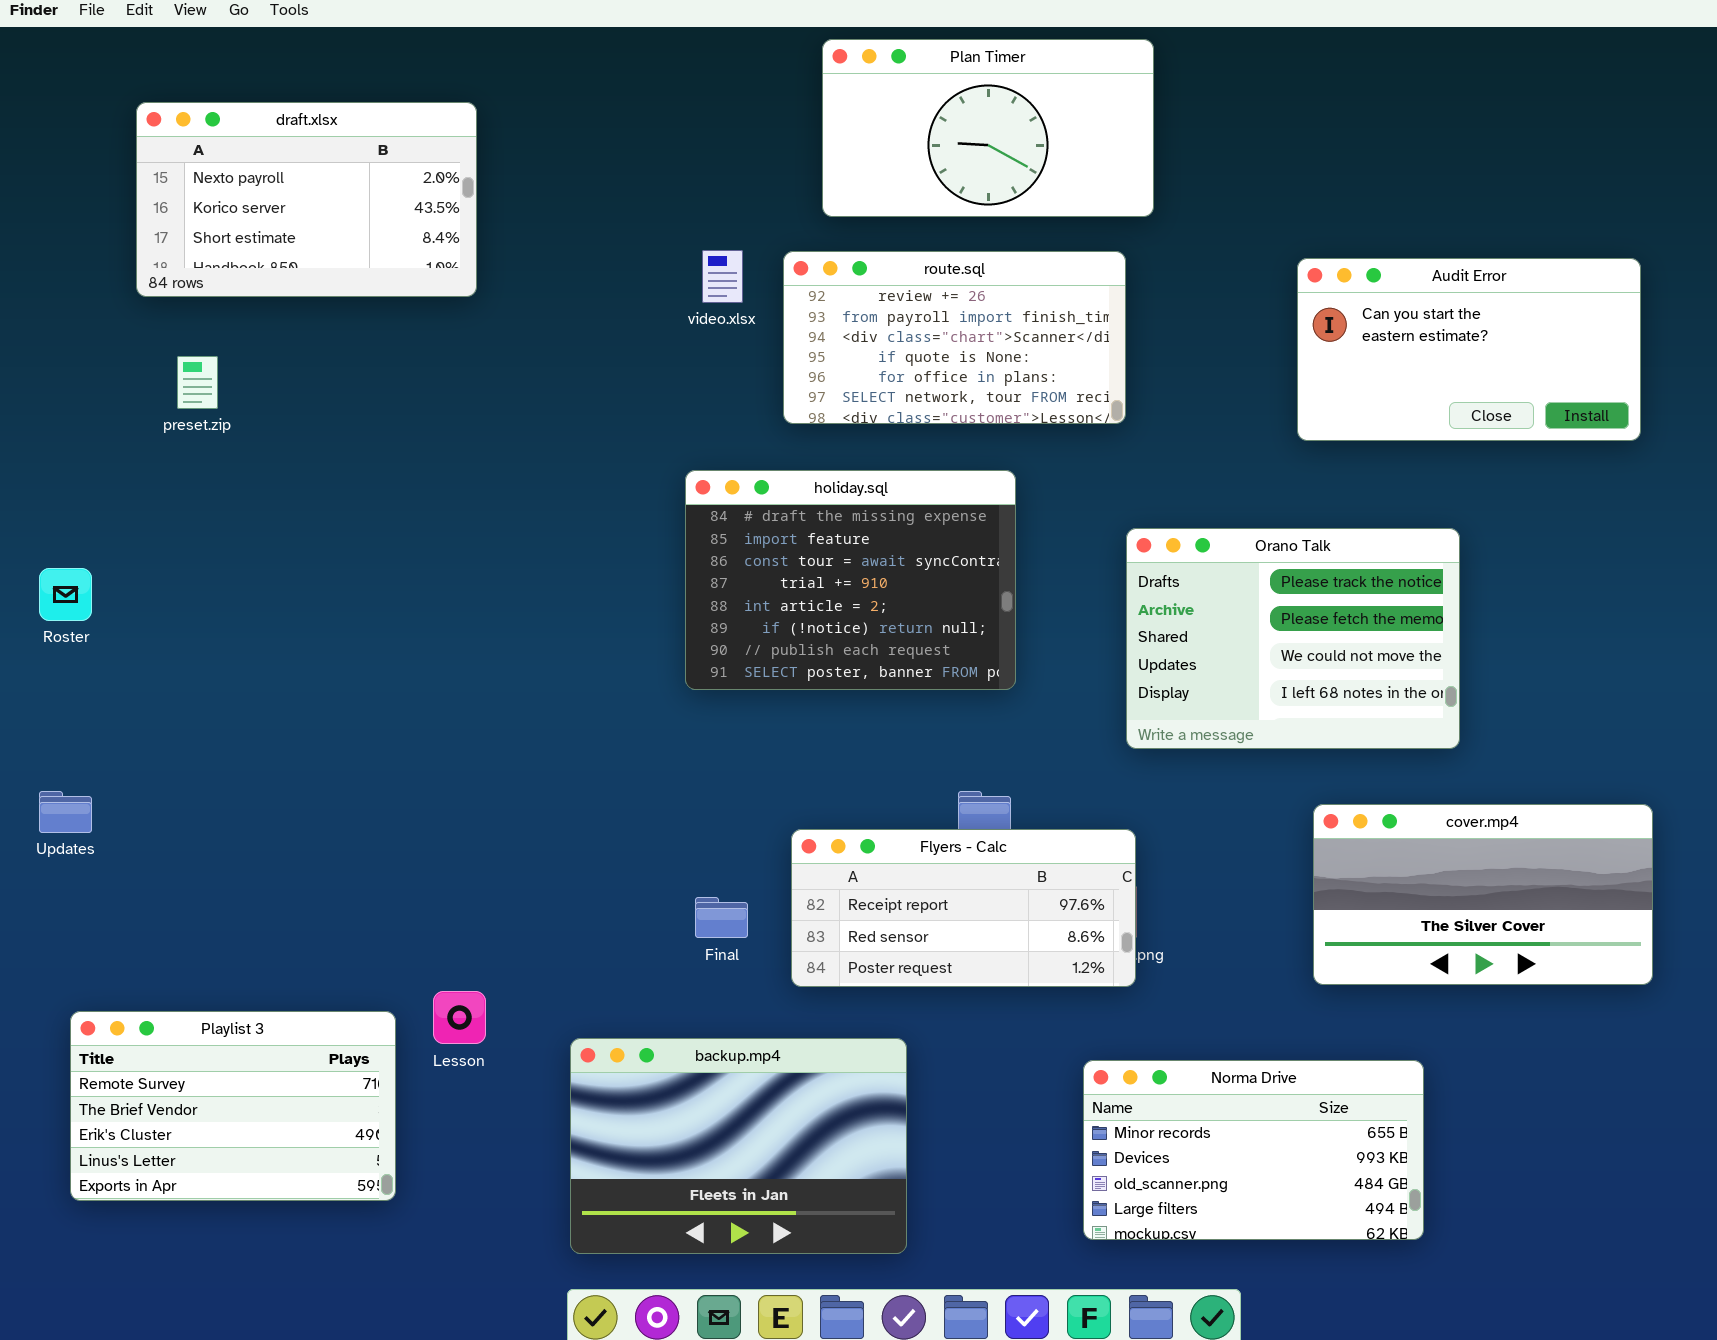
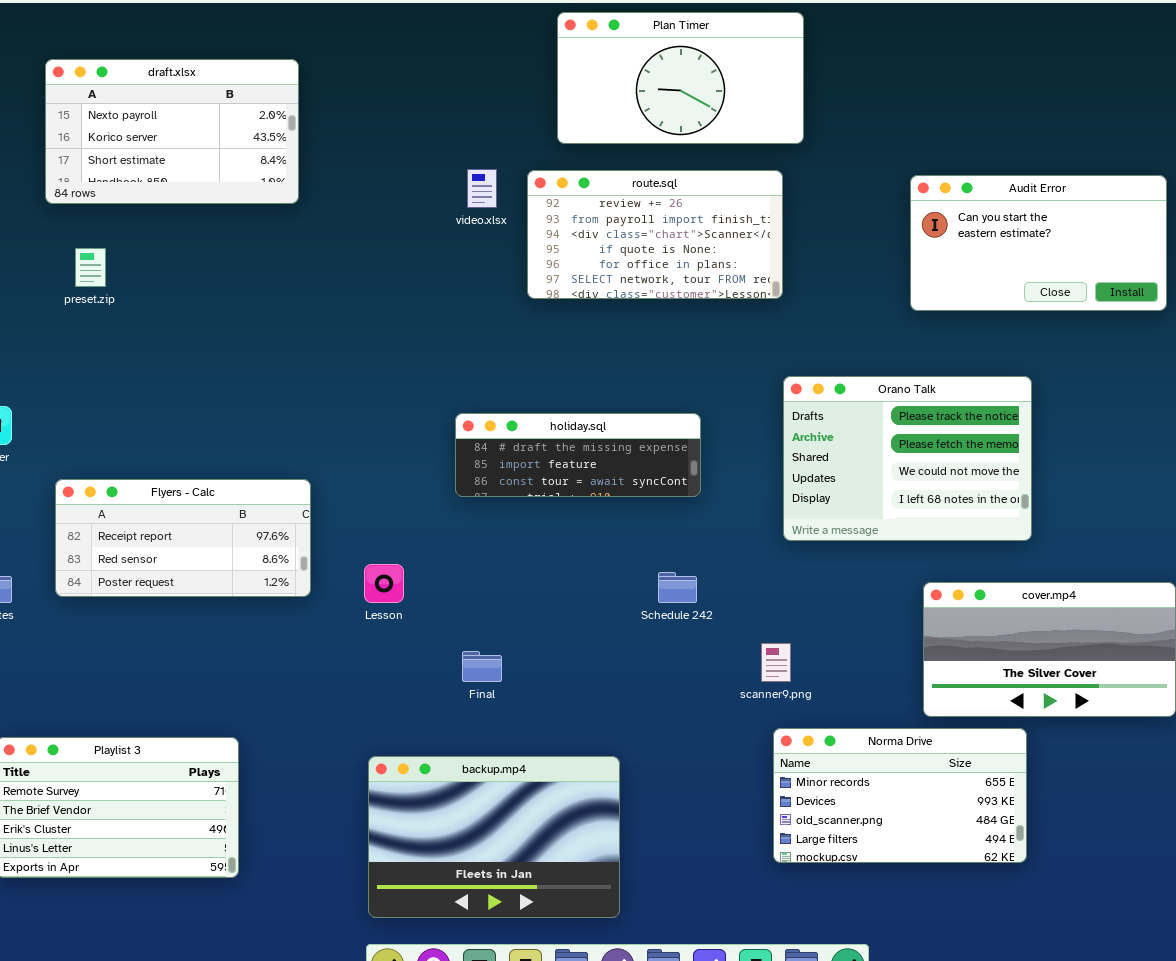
holiday.sql: [685,470,1016,690] -> [455,413,701,497], resized
Flyers - Calc: [791,829,1136,987] -> [55,479,311,597], moved
Lesson: [433,991,486,1044] -> [364,564,404,603], moved
Norma Drive: [1083,1060,1424,1240] -> [773,728,1027,863], moved

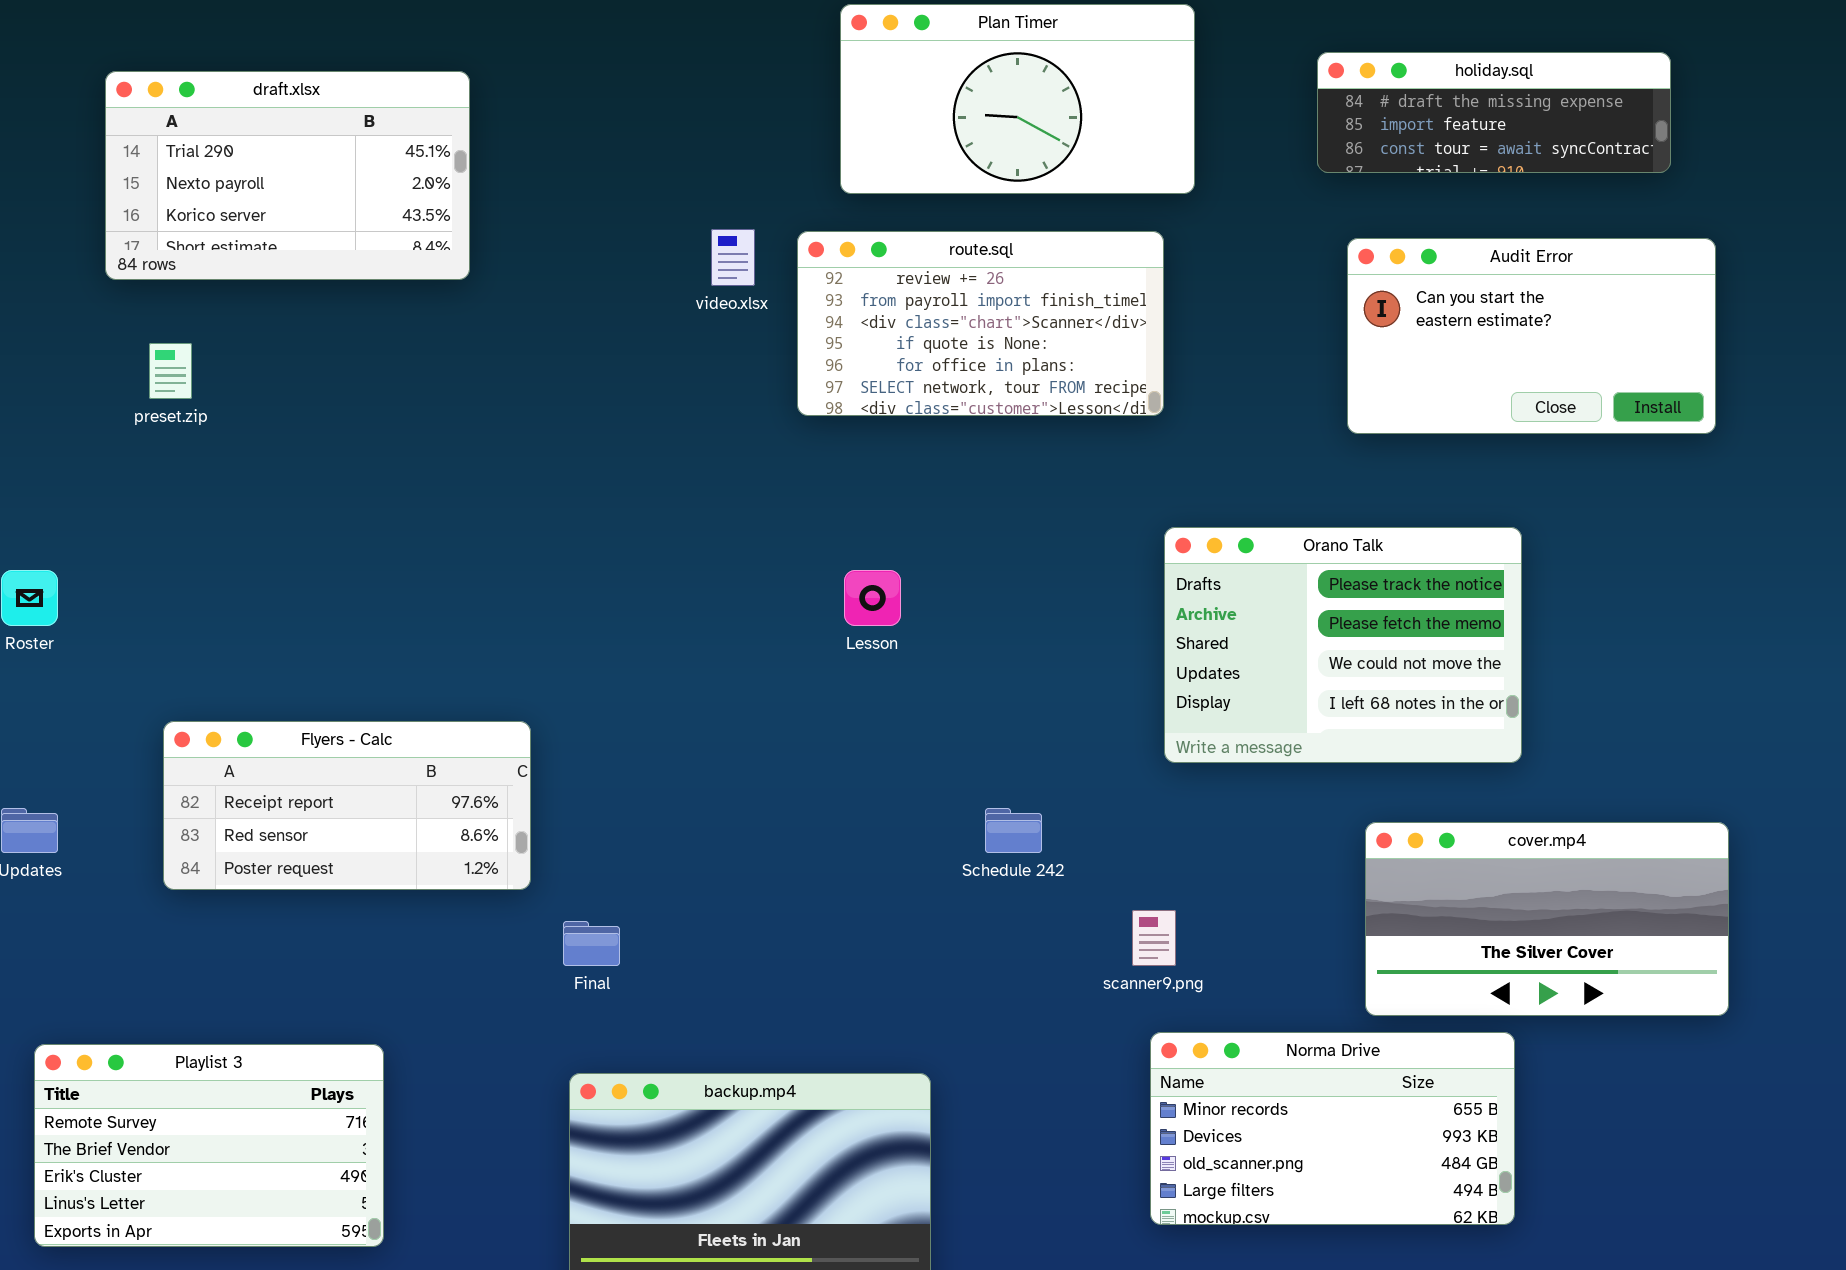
draft.xlsx: [45,59,299,204] -> [105,71,470,280], scrolled up 1 row
holiday.sql: [455,413,701,497] -> [1317,52,1671,173], moved
Flyers - Calc: [55,479,311,597] -> [163,721,531,890], moved
Lesson: [364,564,404,603] -> [844,570,901,626], moved
Final: [462,651,502,682] -> [563,921,620,966], moved

